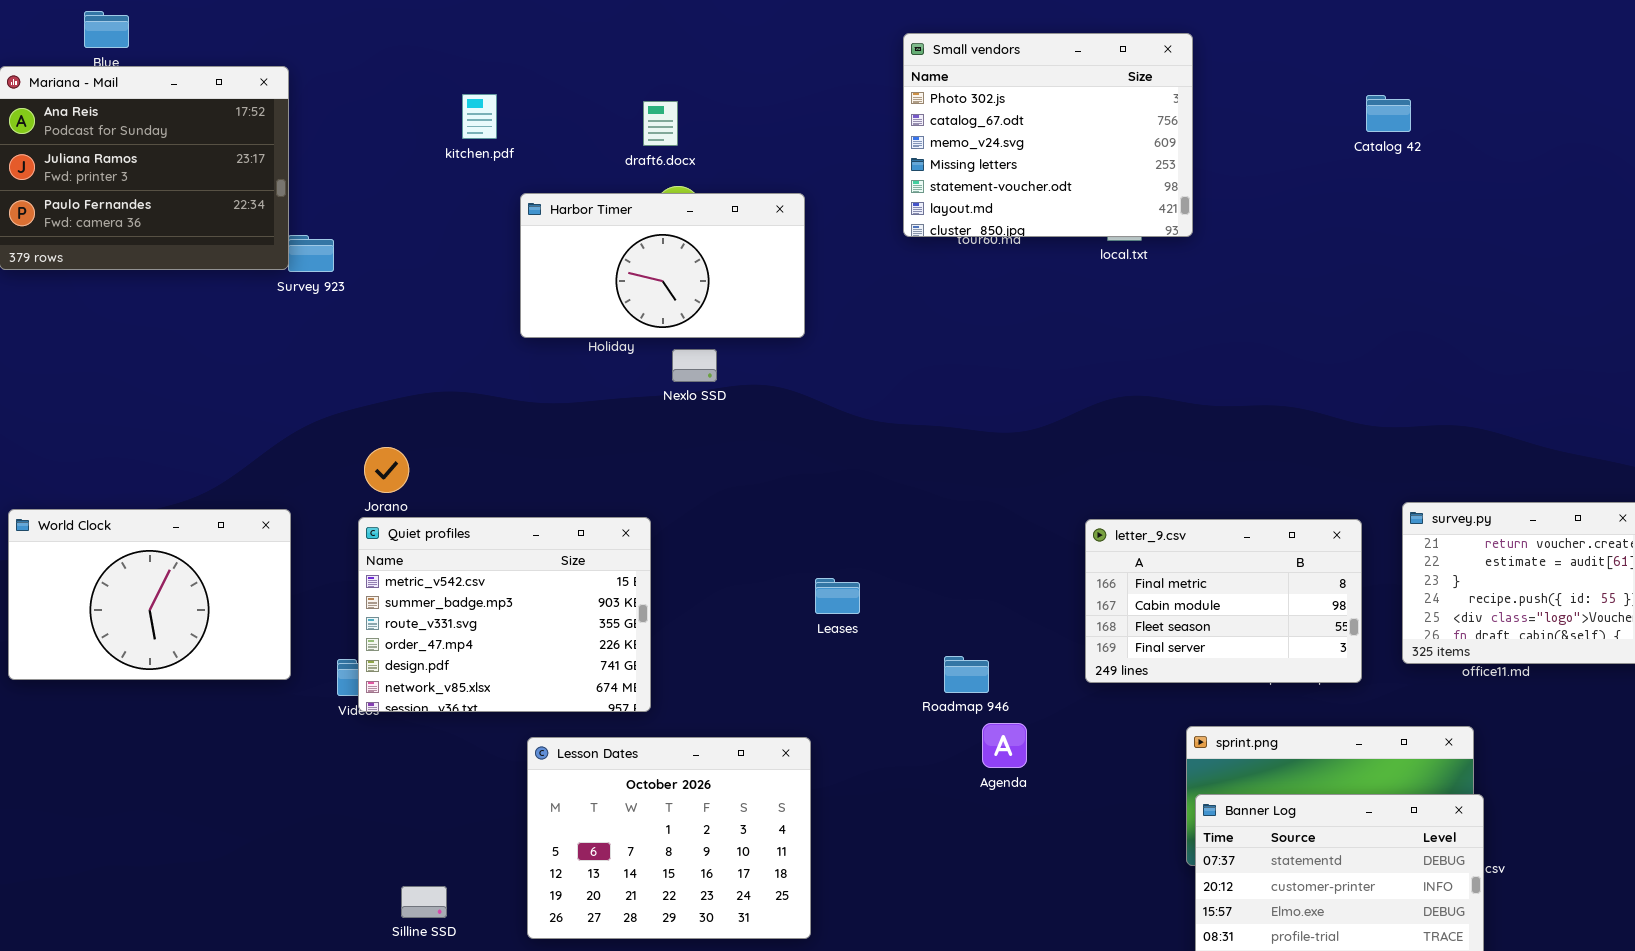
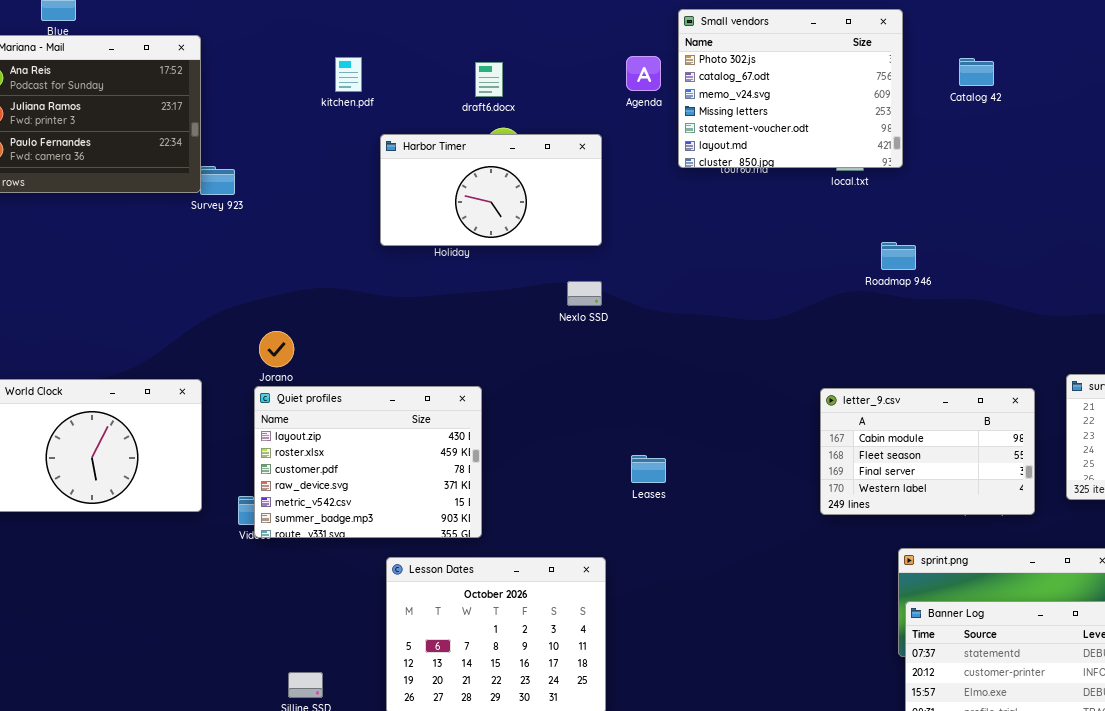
Catalog 42: [1366,95,1411,132] -> [959,58,994,86], moved
Nexlo SSD: [672,349,717,382] -> [567,281,602,306], moved
Quiet profiles: [358,517,651,712] -> [254,386,482,538], scrolled up 4 rows
letter_9.csv: [1085,519,1362,683] -> [820,388,1035,515], scrolled down 1 row
Leases: [815,578,860,614] -> [631,455,666,483], moved
Roadmap 946: [944,656,989,693] -> [881,242,916,270], moved
Agenda: [982,723,1027,768] -> [626,56,661,91], moved

